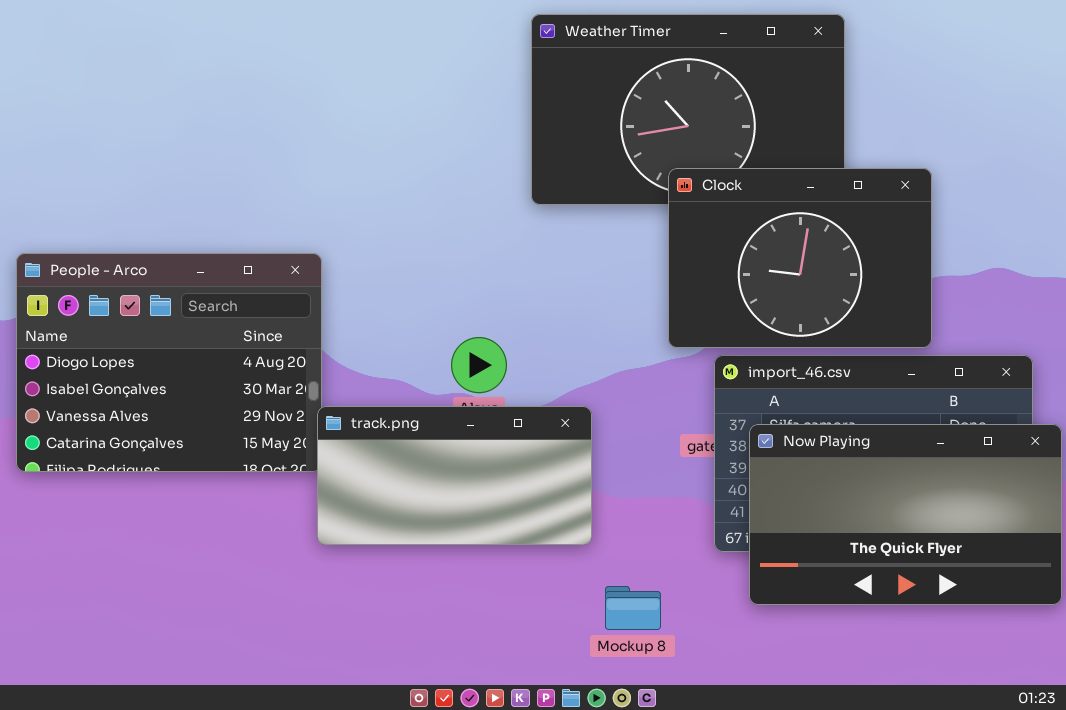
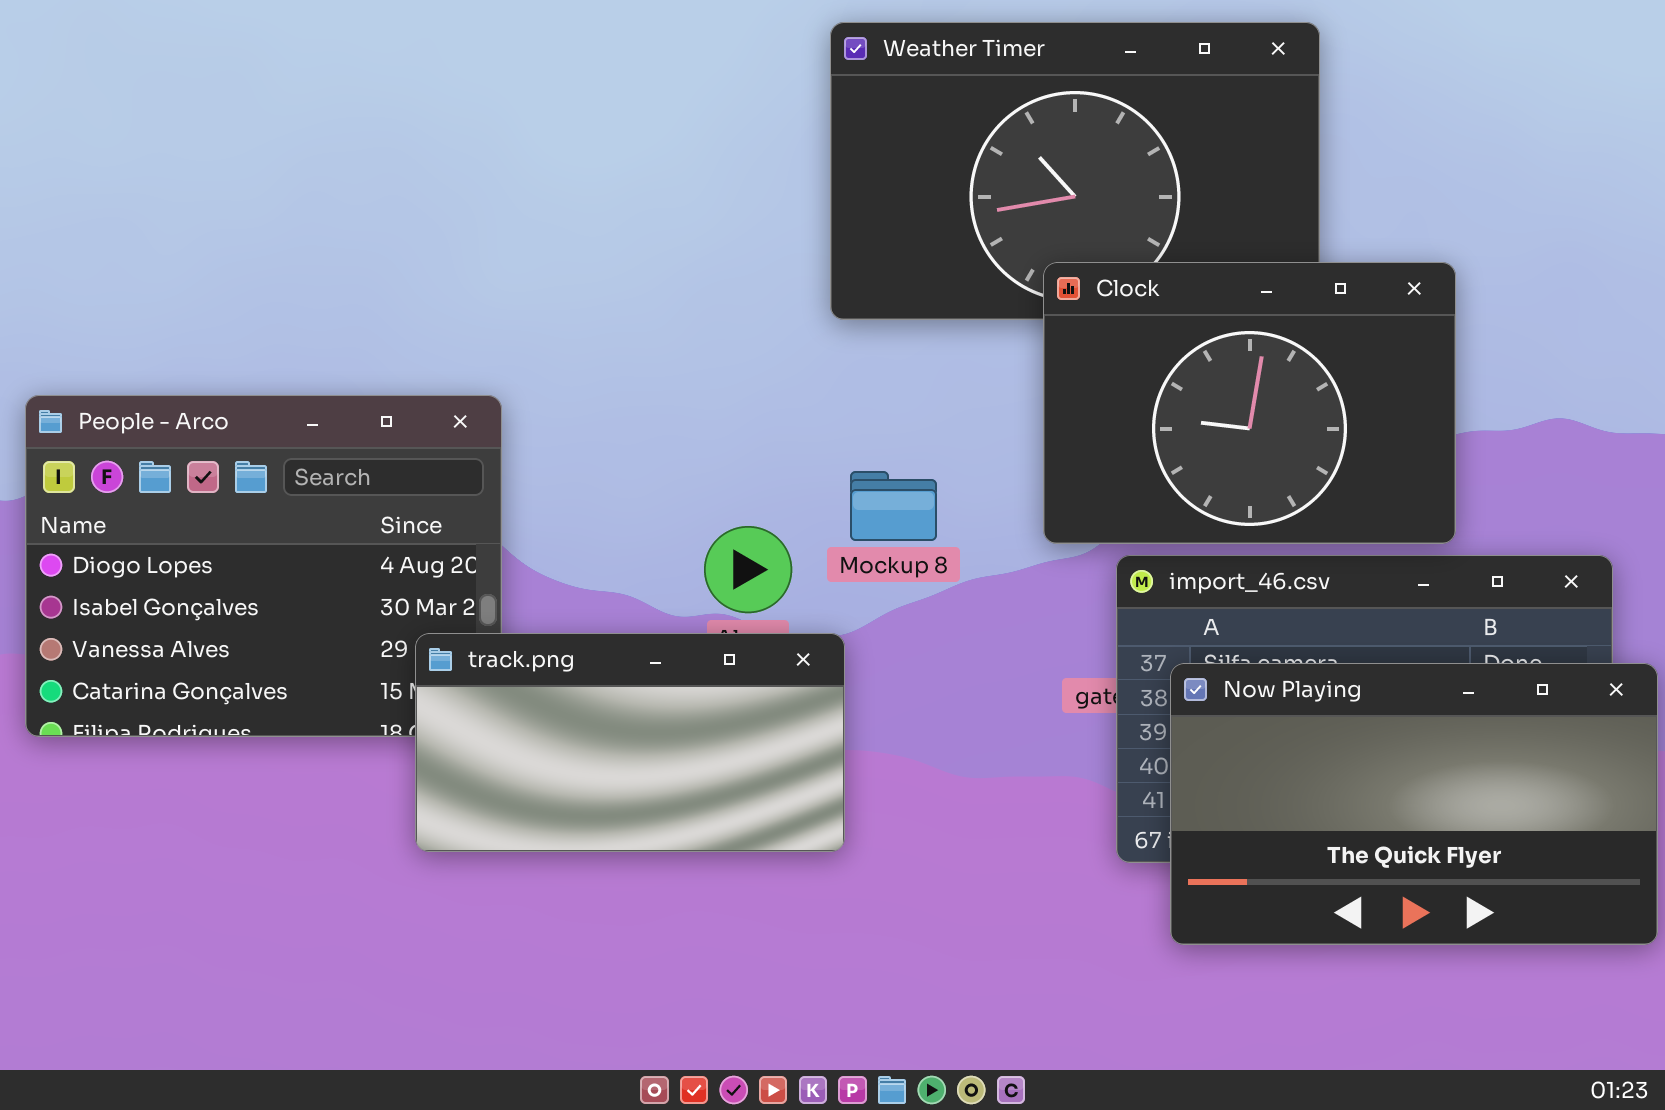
track.png: [317,406,592,545] -> [415,633,845,852], moved
Mockup 8: [605,586,661,630] -> [850,471,937,541], moved

